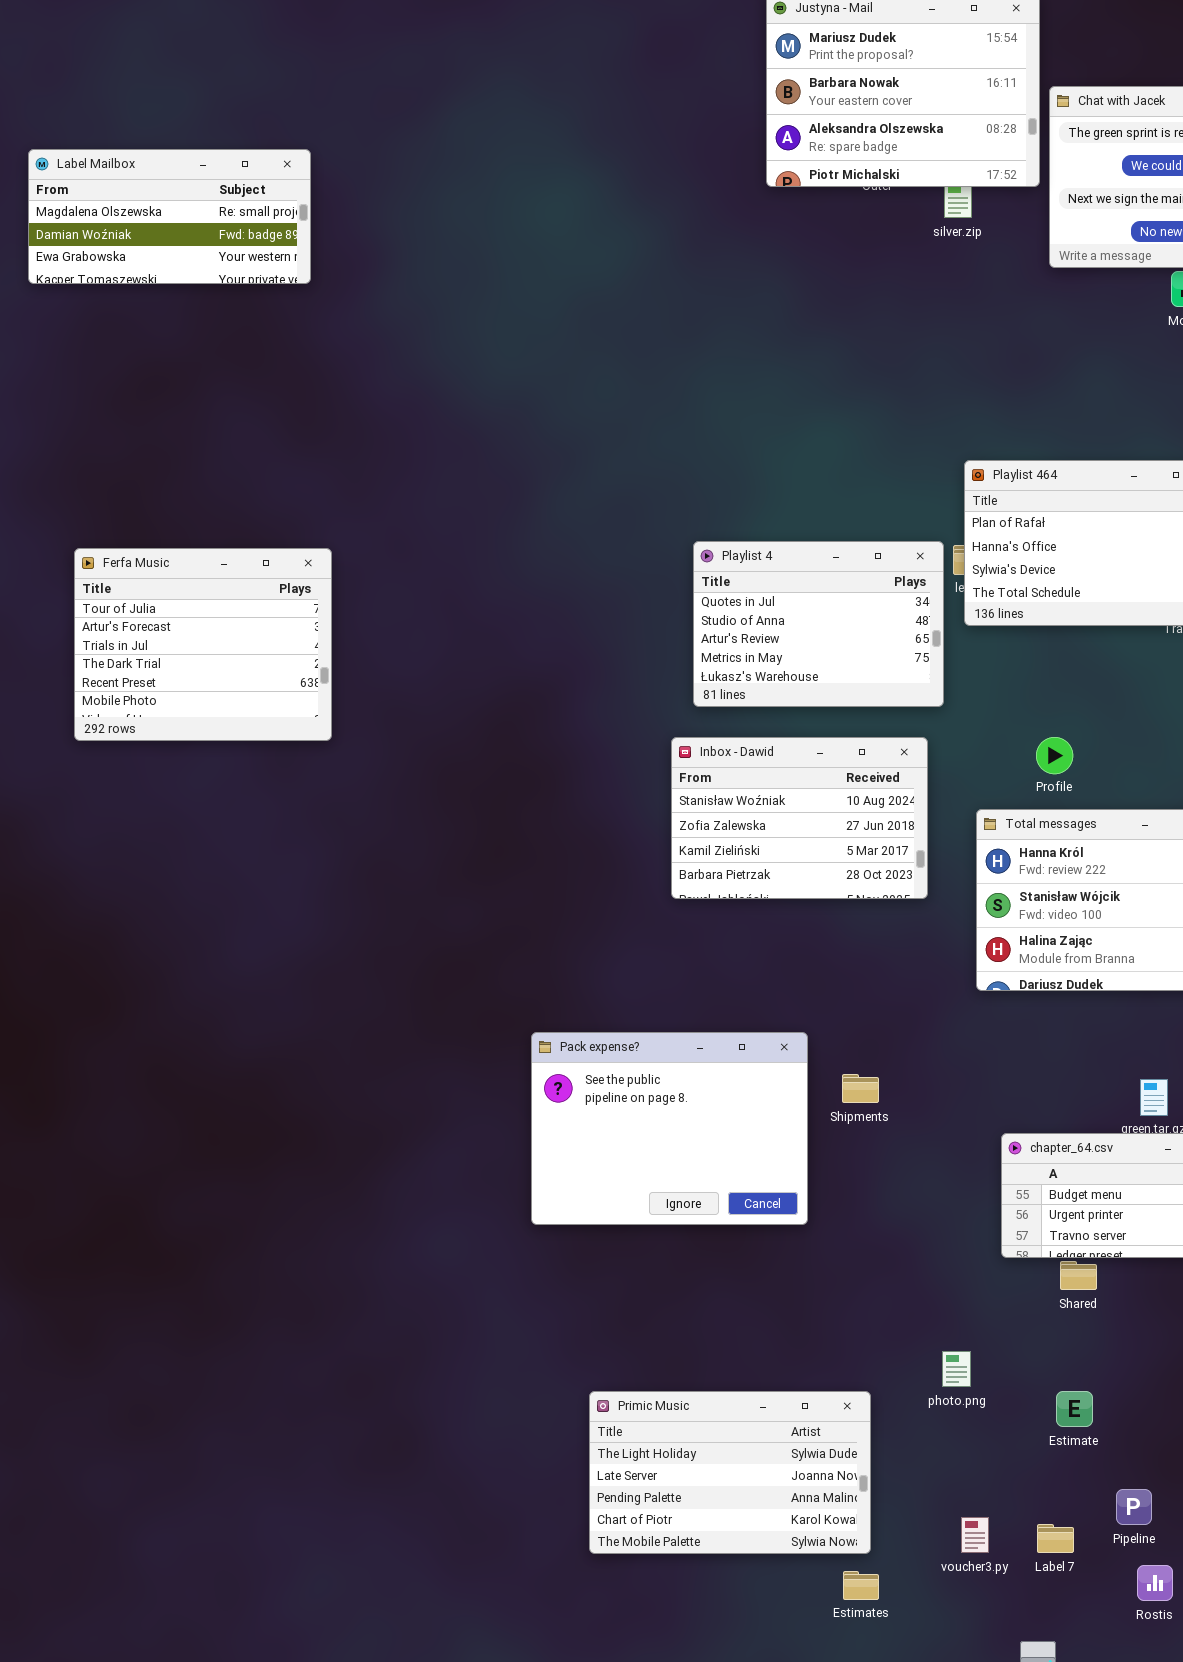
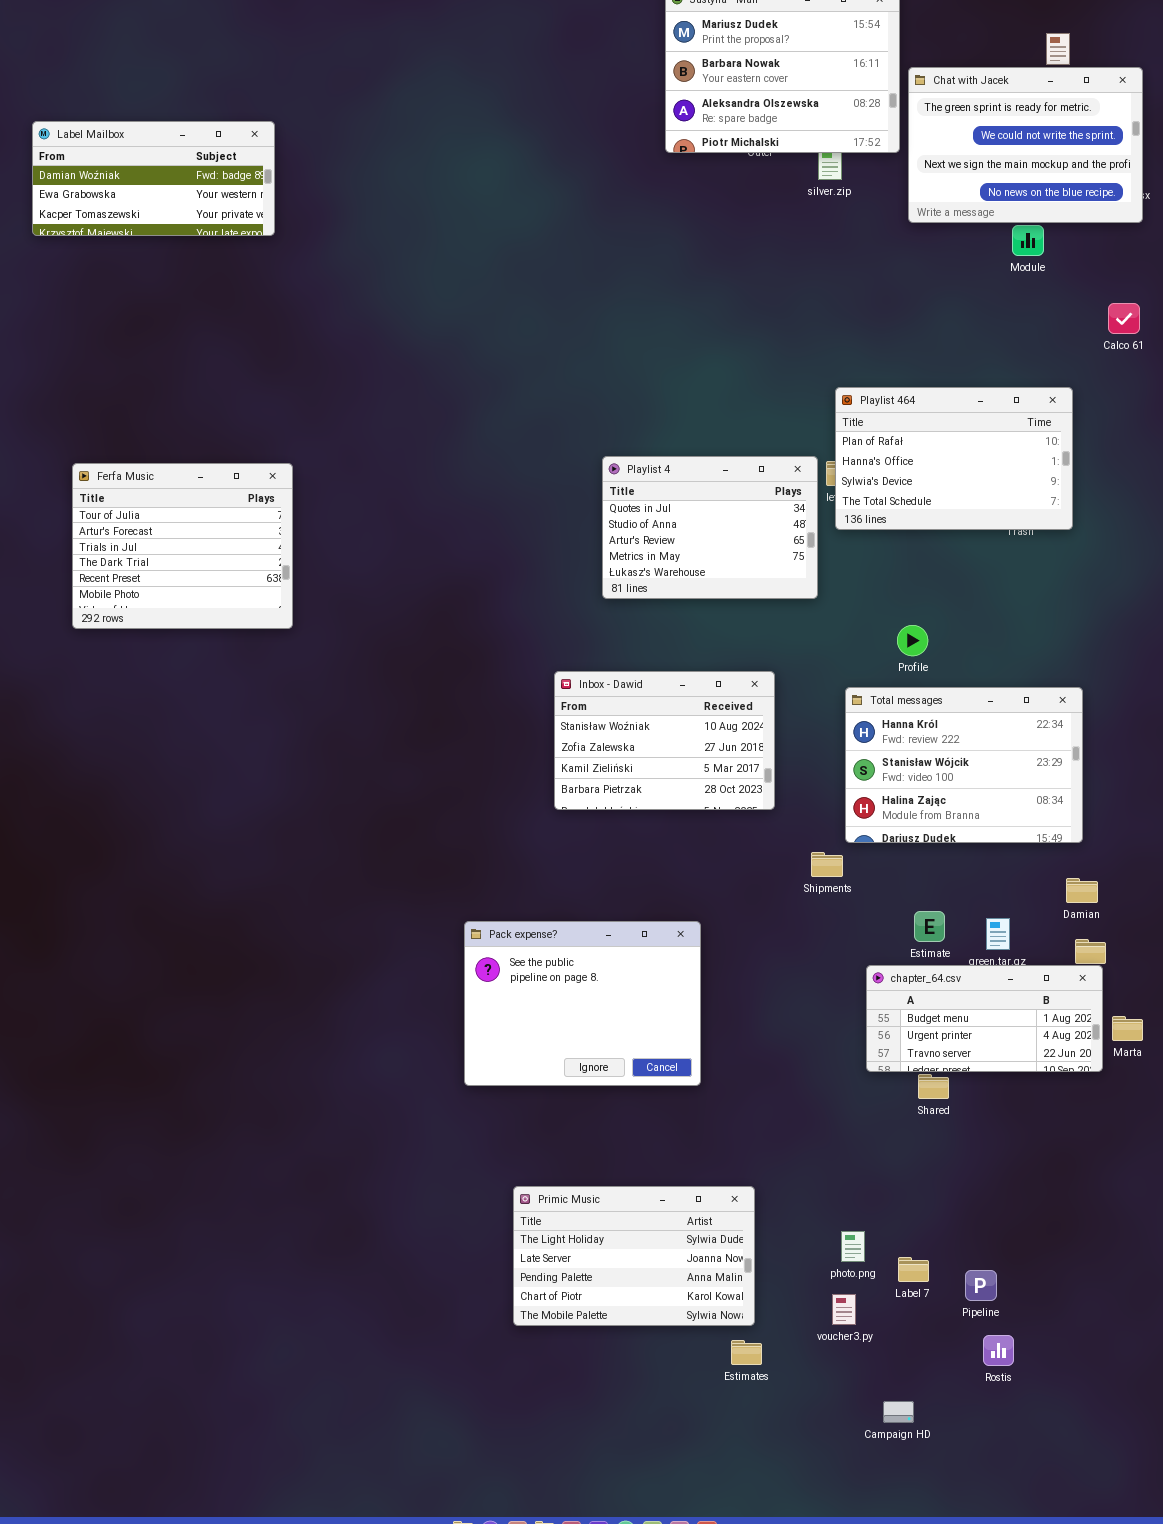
Label Mailbox: [28,149,311,284] -> [32,121,275,236], scrolled down 1 row
Inbox - Dawid: [671,737,928,899] -> [554,671,775,810], moved
Pack expense?: [531,1032,808,1225] -> [464,921,701,1086], moved
Shipments: [842,1074,879,1103] -> [811,852,843,877], moved
photo.png: [942,1351,971,1387] -> [841,1231,865,1262], moved
Estimate: [1056,1391,1093,1427] -> [914,911,945,942], moved
Label 7: [1037,1524,1074,1553] -> [898,1257,929,1282], moved

